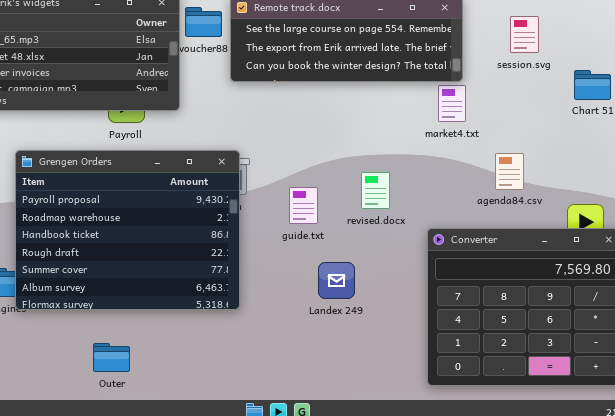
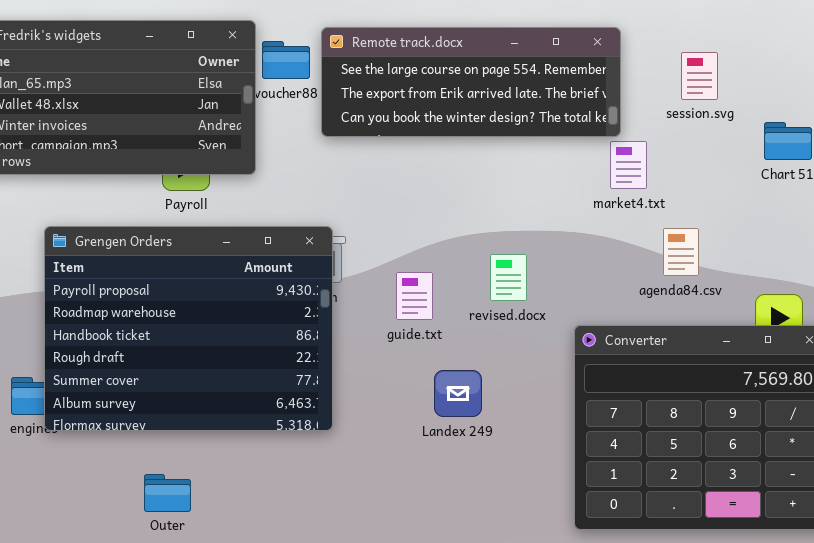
market4.txt: [438,85,466,122] -> [610,141,647,189], moved

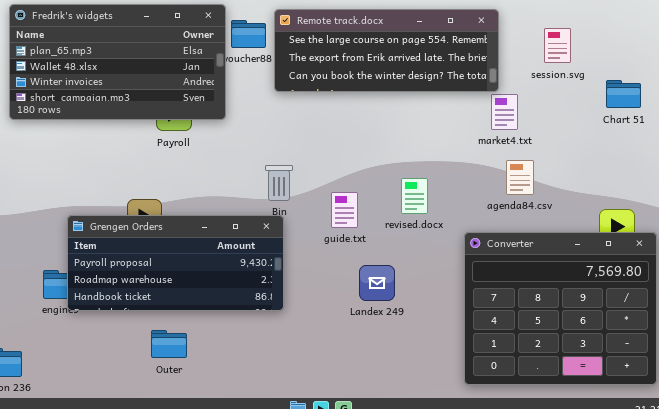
Grengen Orders: [44,226,333,431] -> [67,215,284,311], resized
agenda84.csv: [663,228,699,276] -> [506,160,534,195], moved
Outer: [144,474,191,512] -> [151,330,187,358], moved

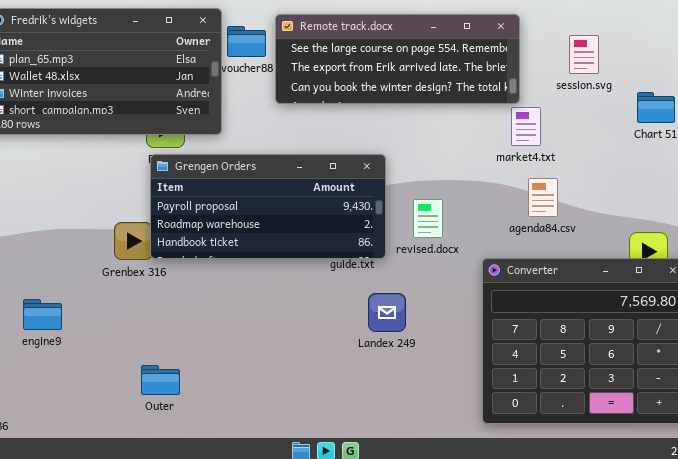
Grengen Orders: [67,215,284,311] -> [150,154,386,259], moved

